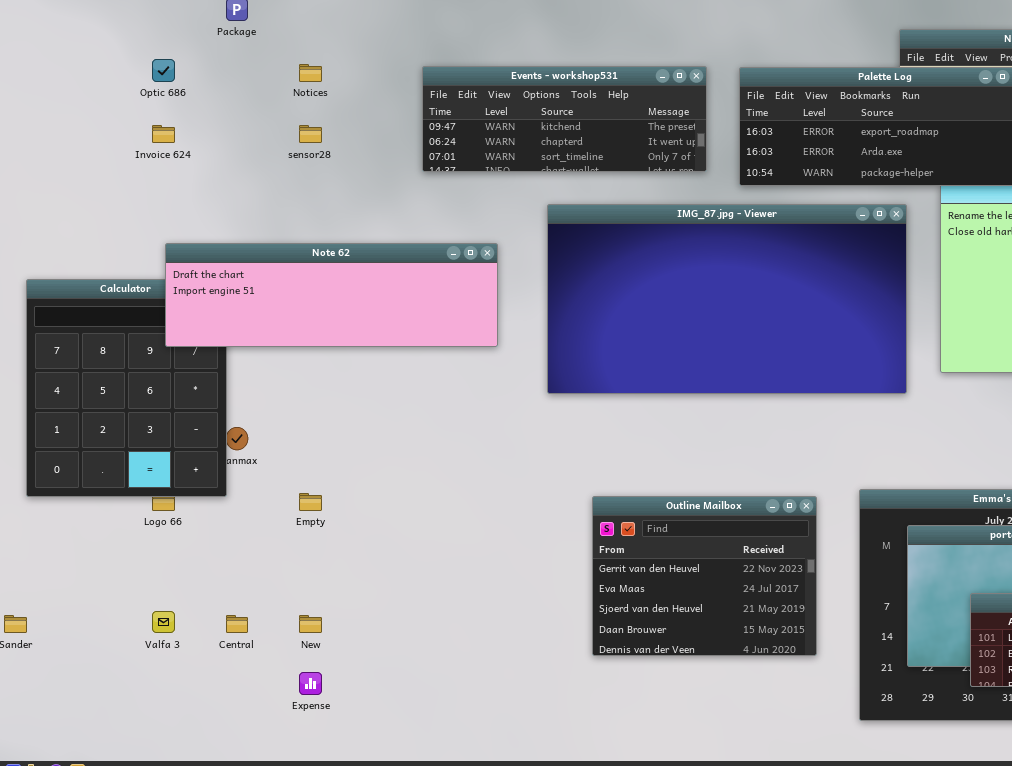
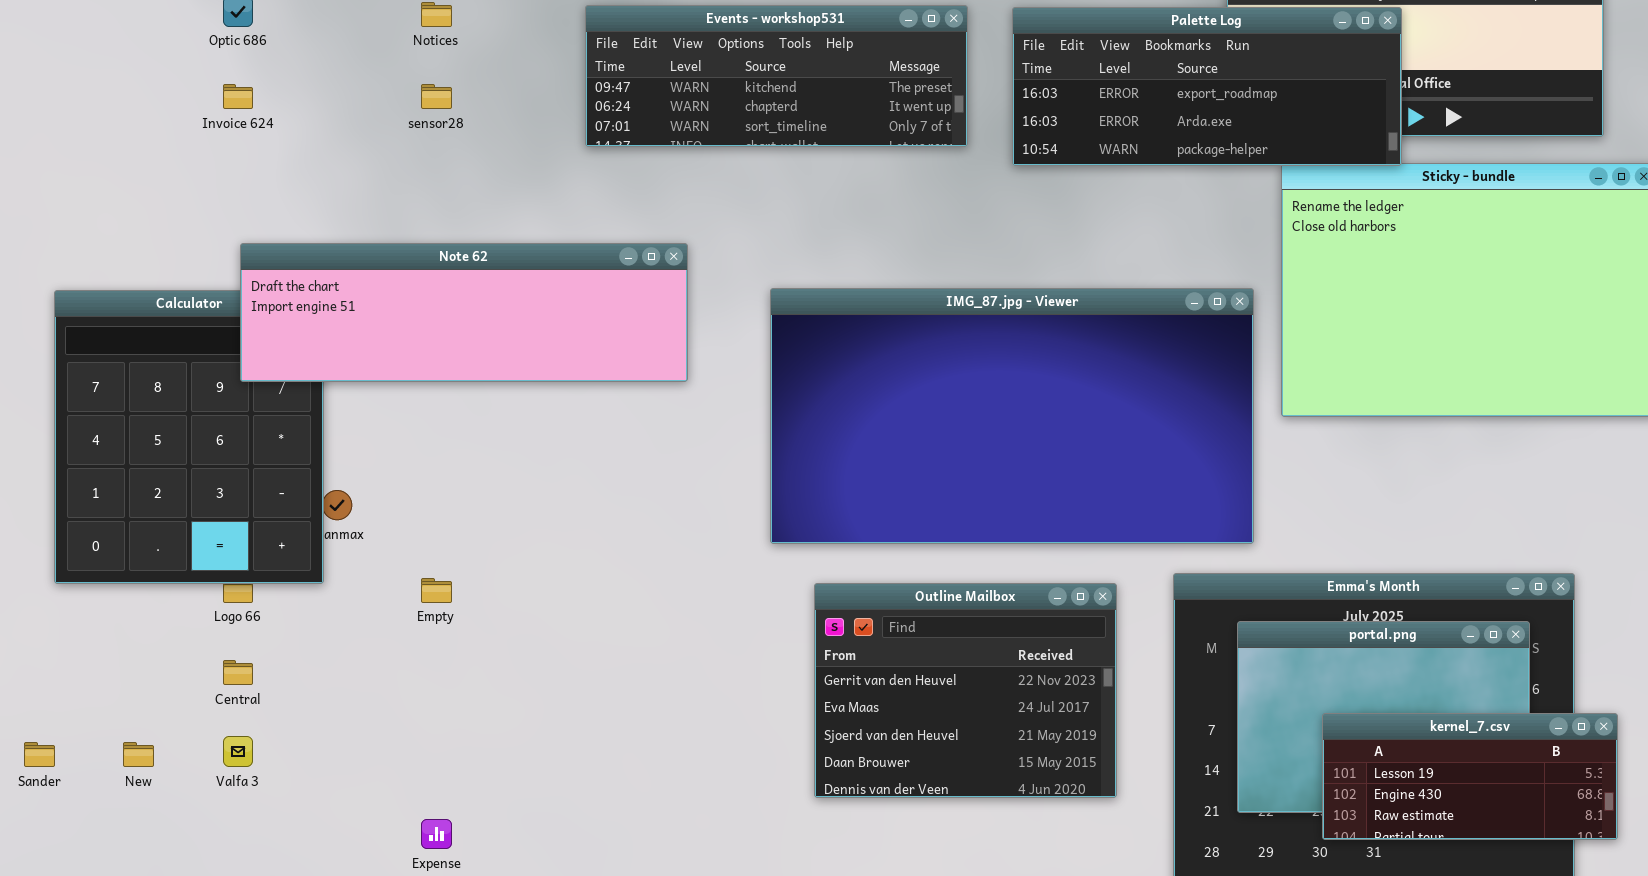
IMG_87.jpg - Viewer: [547,204,907,394] -> [770,288,1254,544], moved
Central: [226,615,248,633] -> [223,660,253,685], moved
New: [299,615,322,633] -> [123,742,154,767], moved

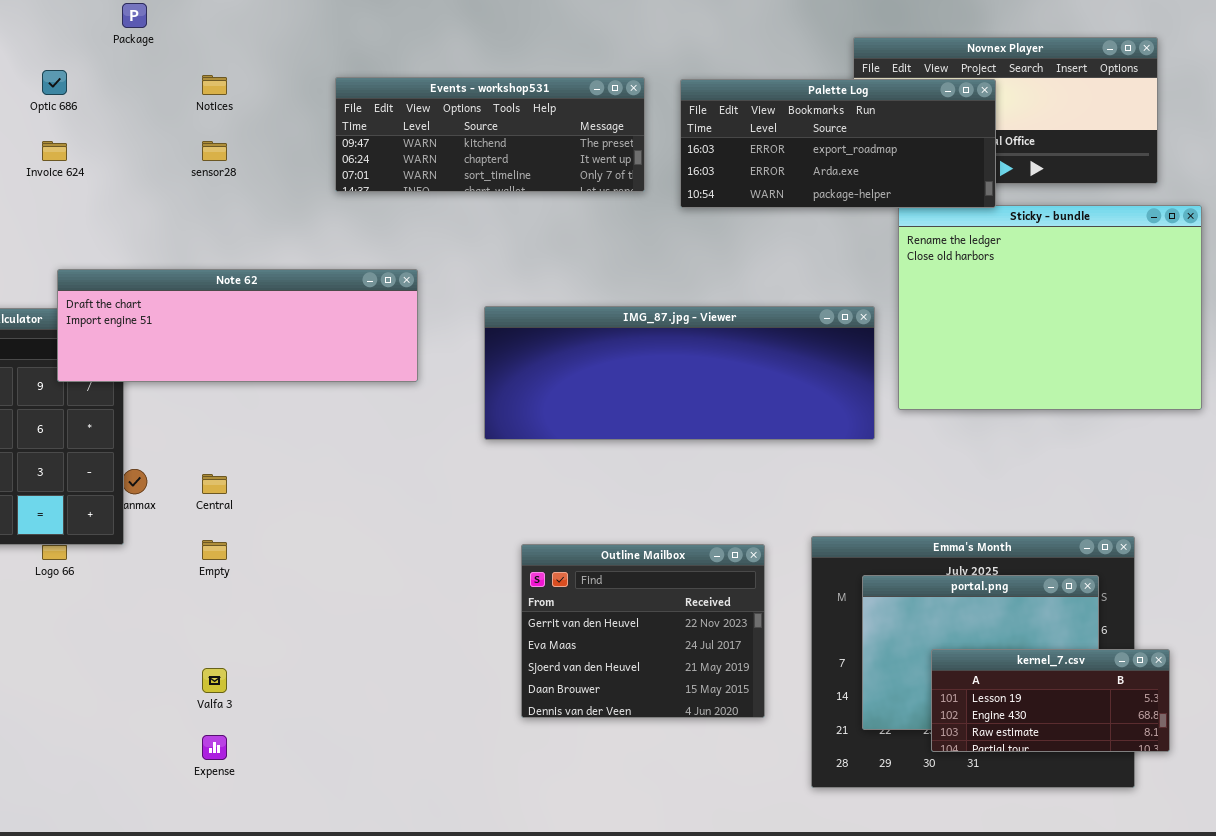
IMG_87.jpg - Viewer: [770,288,1254,544] -> [484,306,875,440], resized
Central: [223,660,253,685] -> [202,474,227,494], moved
Valfa 3: [223,736,253,767] -> [202,668,227,693], moved

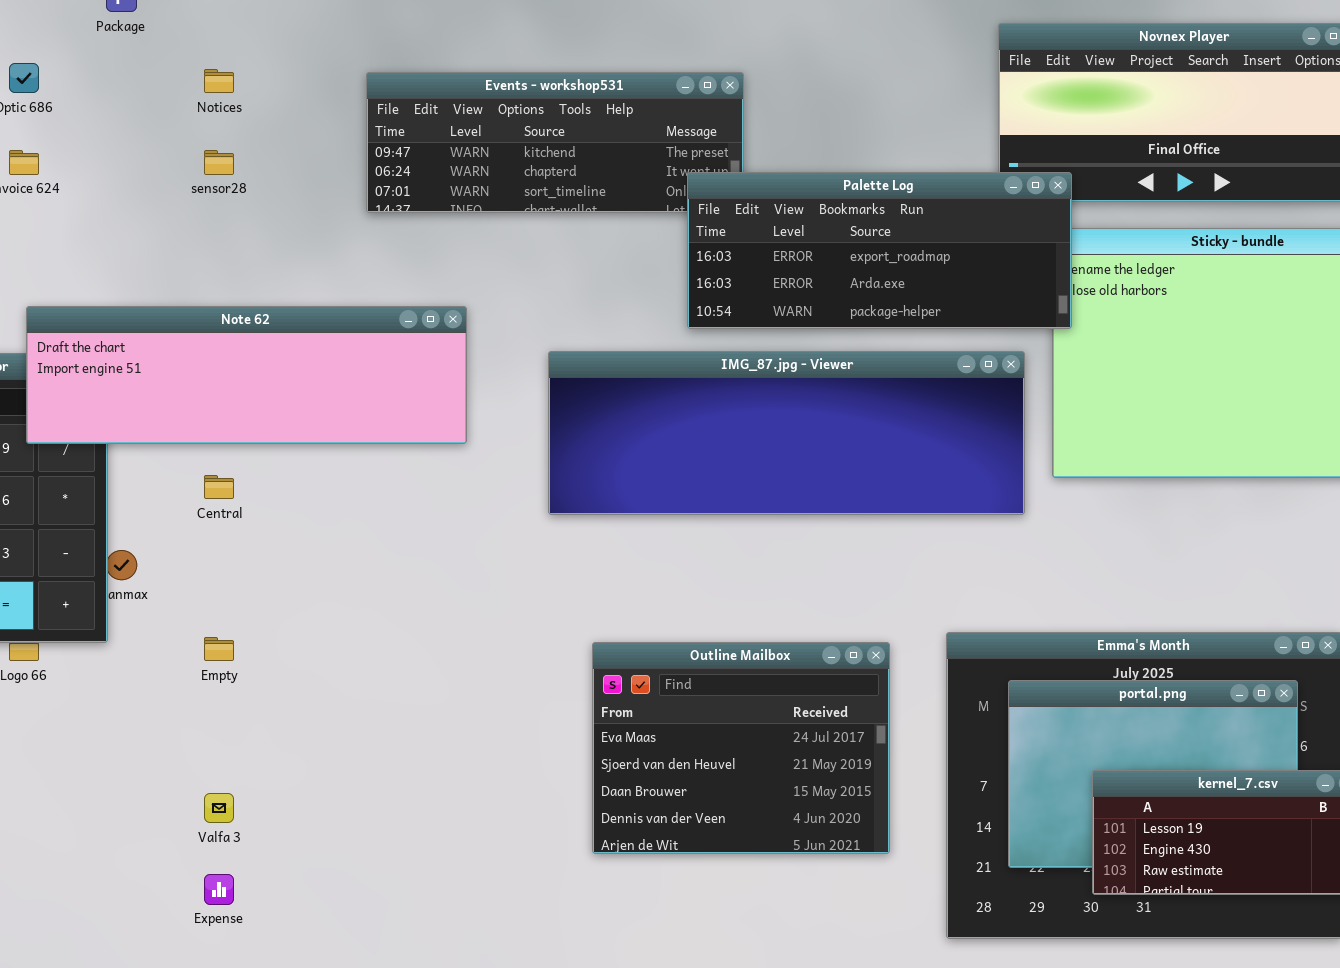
Palette Log: [680,79,996,208] -> [687,172,1072,329], moved
Central: [202,474,227,494] -> [204,475,234,499], moved
Outline Mailbox: [521,544,765,718] -> [592,642,890,854], scrolled down 1 row

